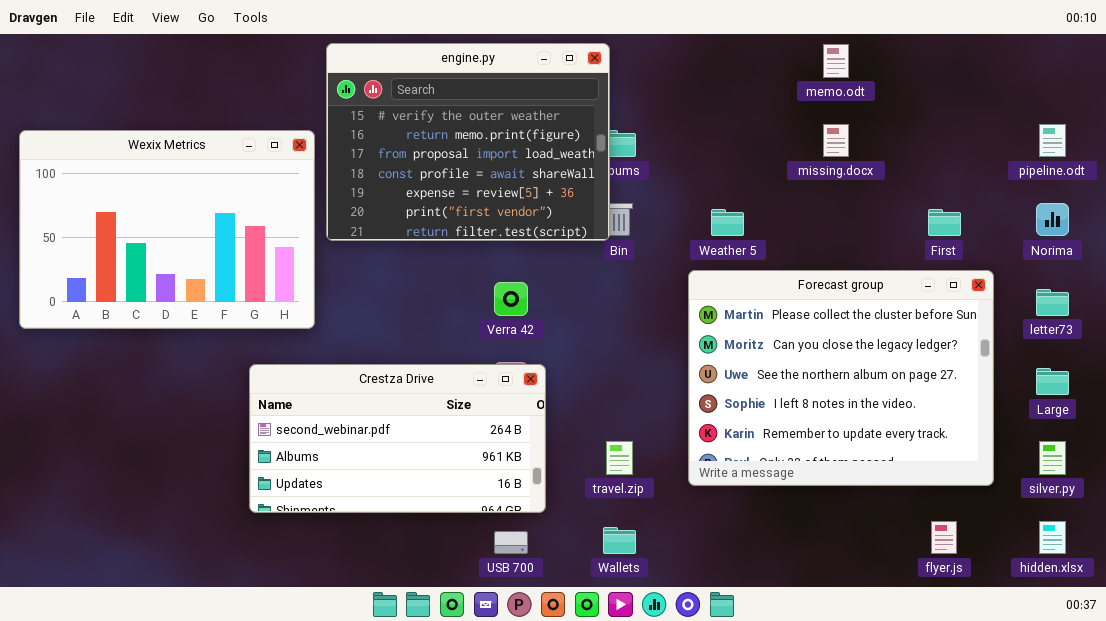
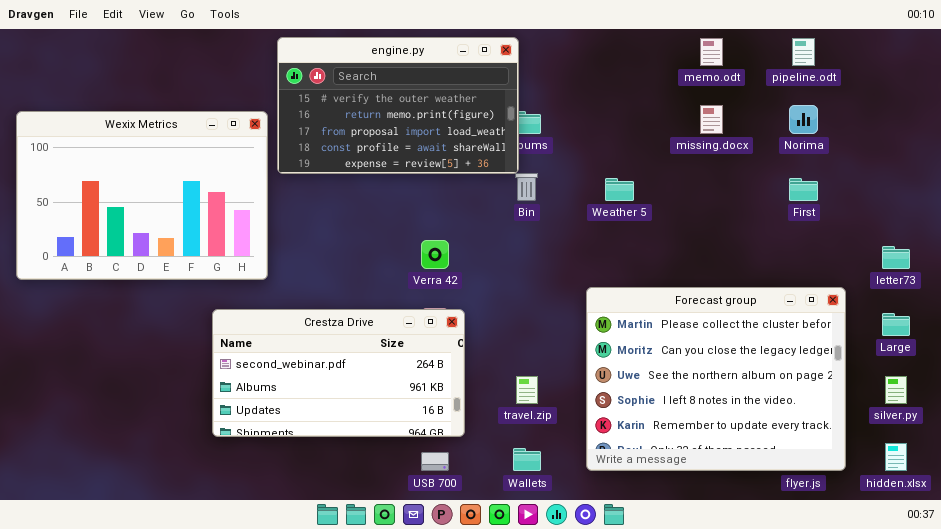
engine.py: [326,43,610,241] -> [277,37,519,174], resized
pipeline.odt: [1039,124,1066,157] -> [792,38,815,66], moved
Norima: [1036,203,1069,236] -> [789,105,818,134], moved
Forecast group: [688,270,994,486] -> [586,287,846,471], moved

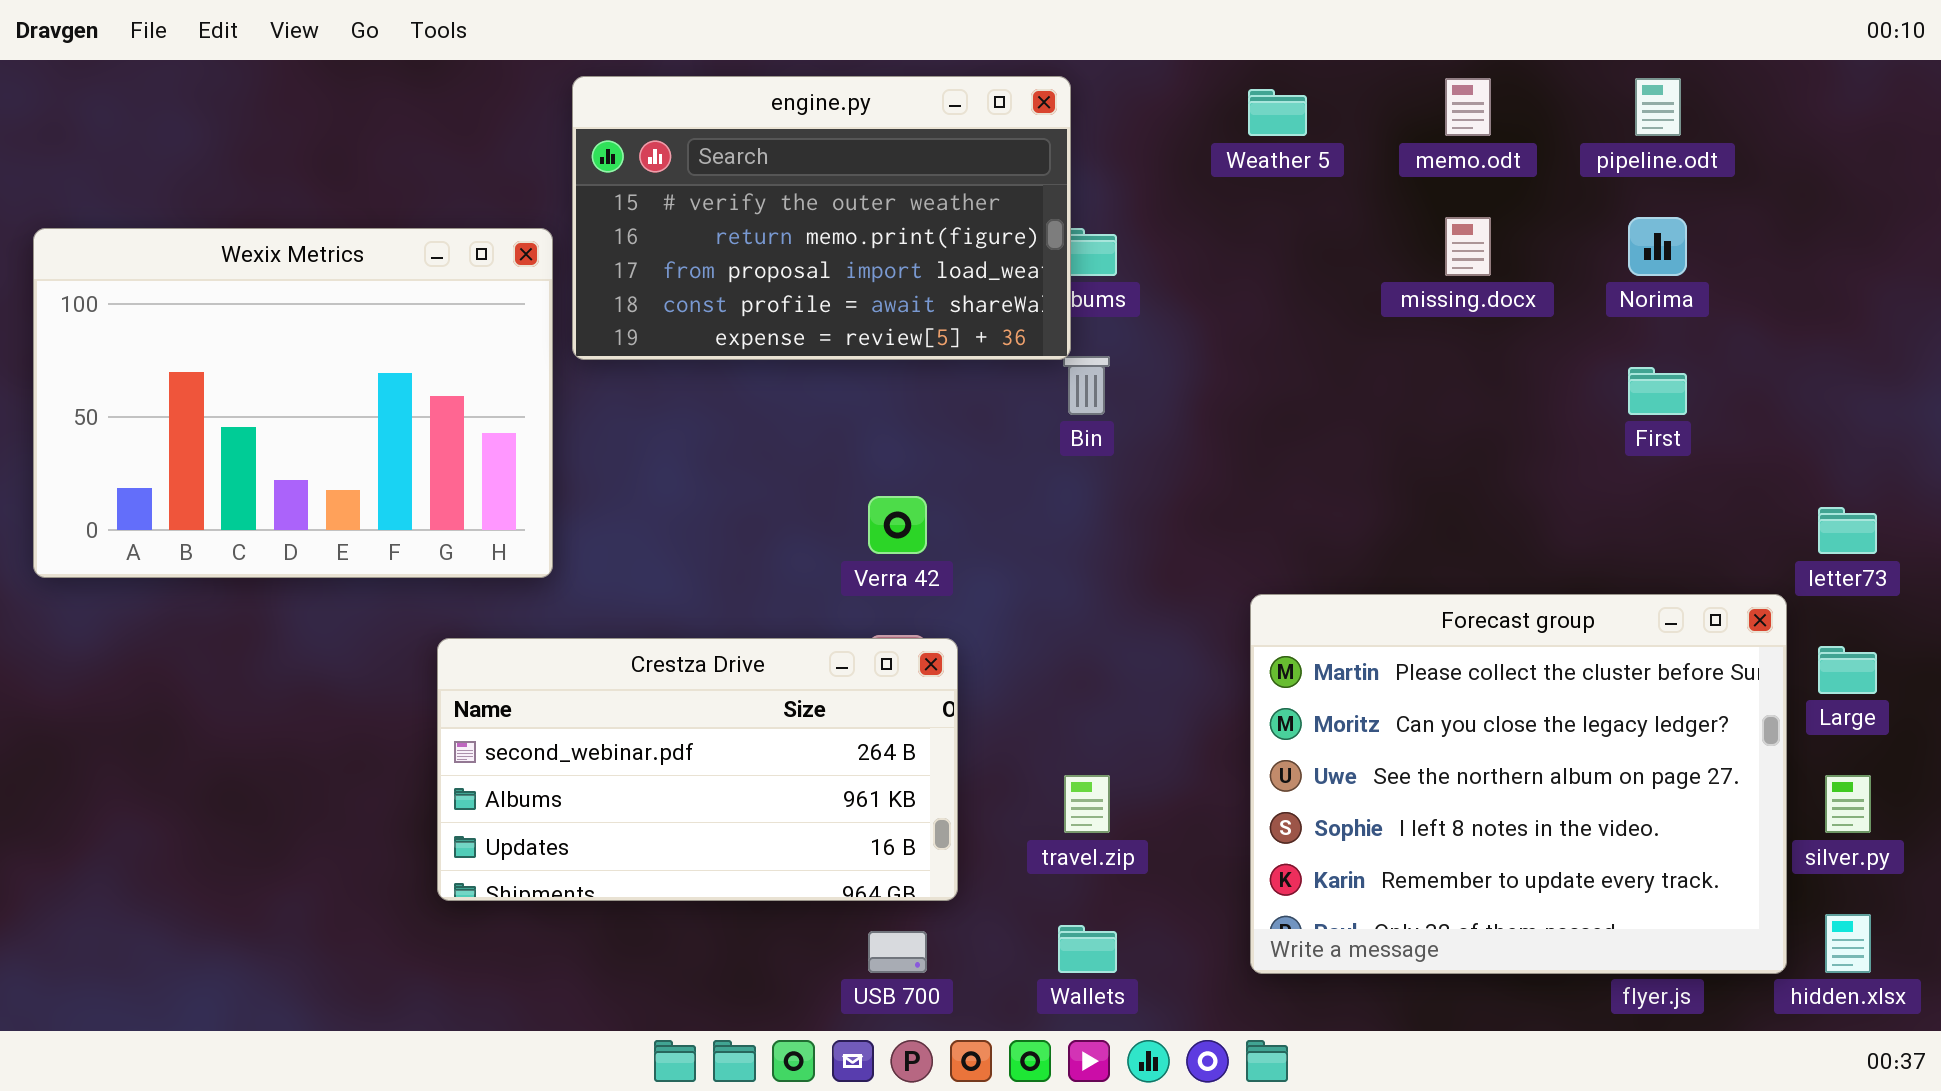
Weather 5: [605,178,634,201] -> [1248,89,1307,136], moved
Forecast group: [586,287,846,471] -> [1250,594,1787,974], moved

